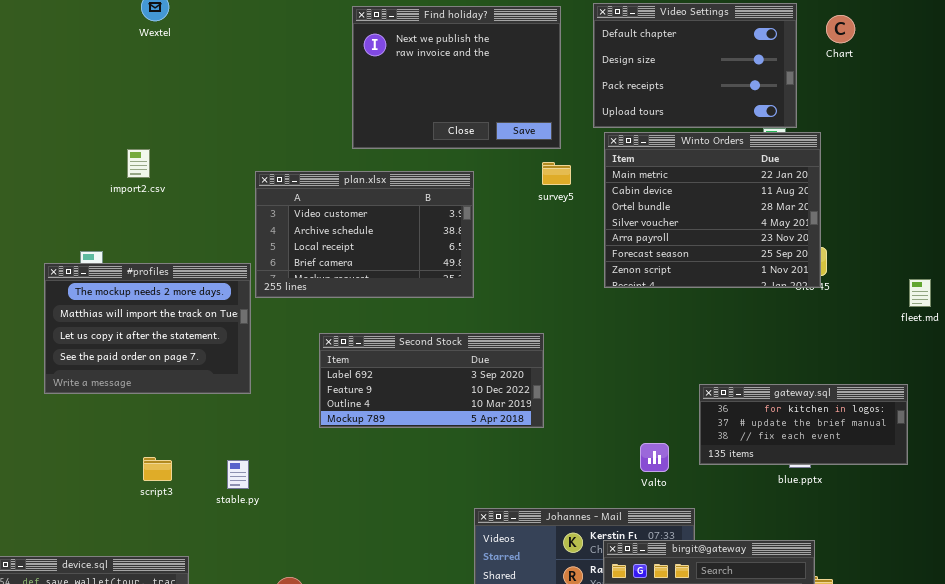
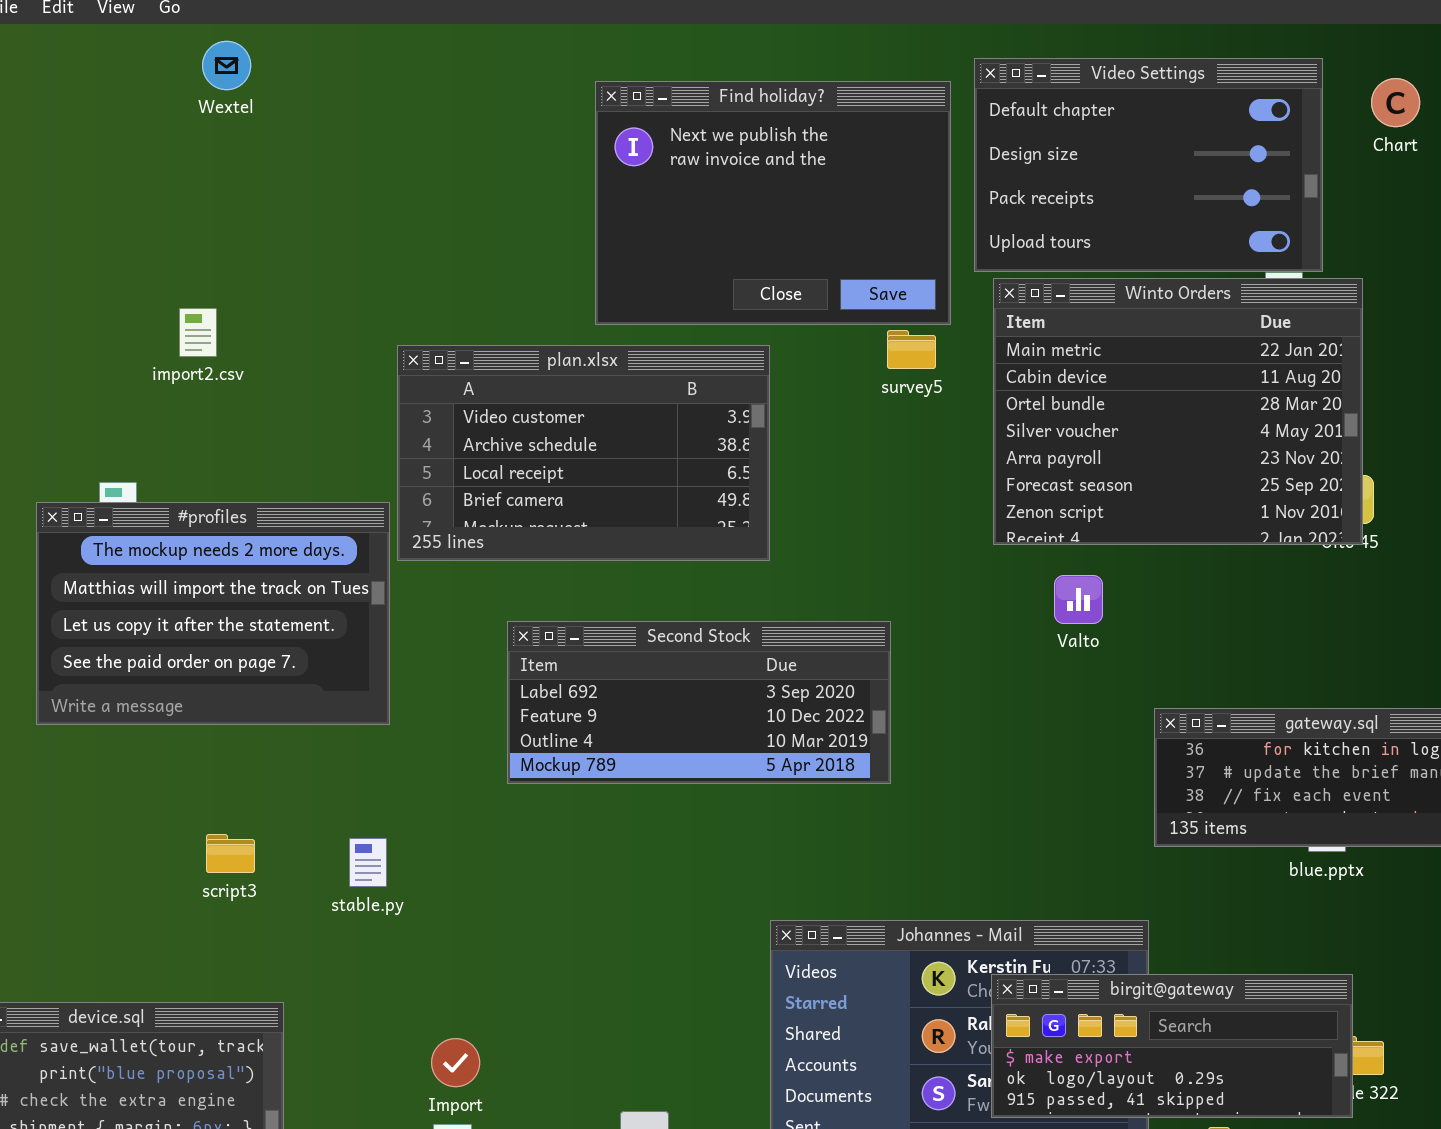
Find holiday?: [352,6,561,149] -> [595,81,951,325], moved
Valto: [640,443,669,472] -> [1054,575,1103,624], moved

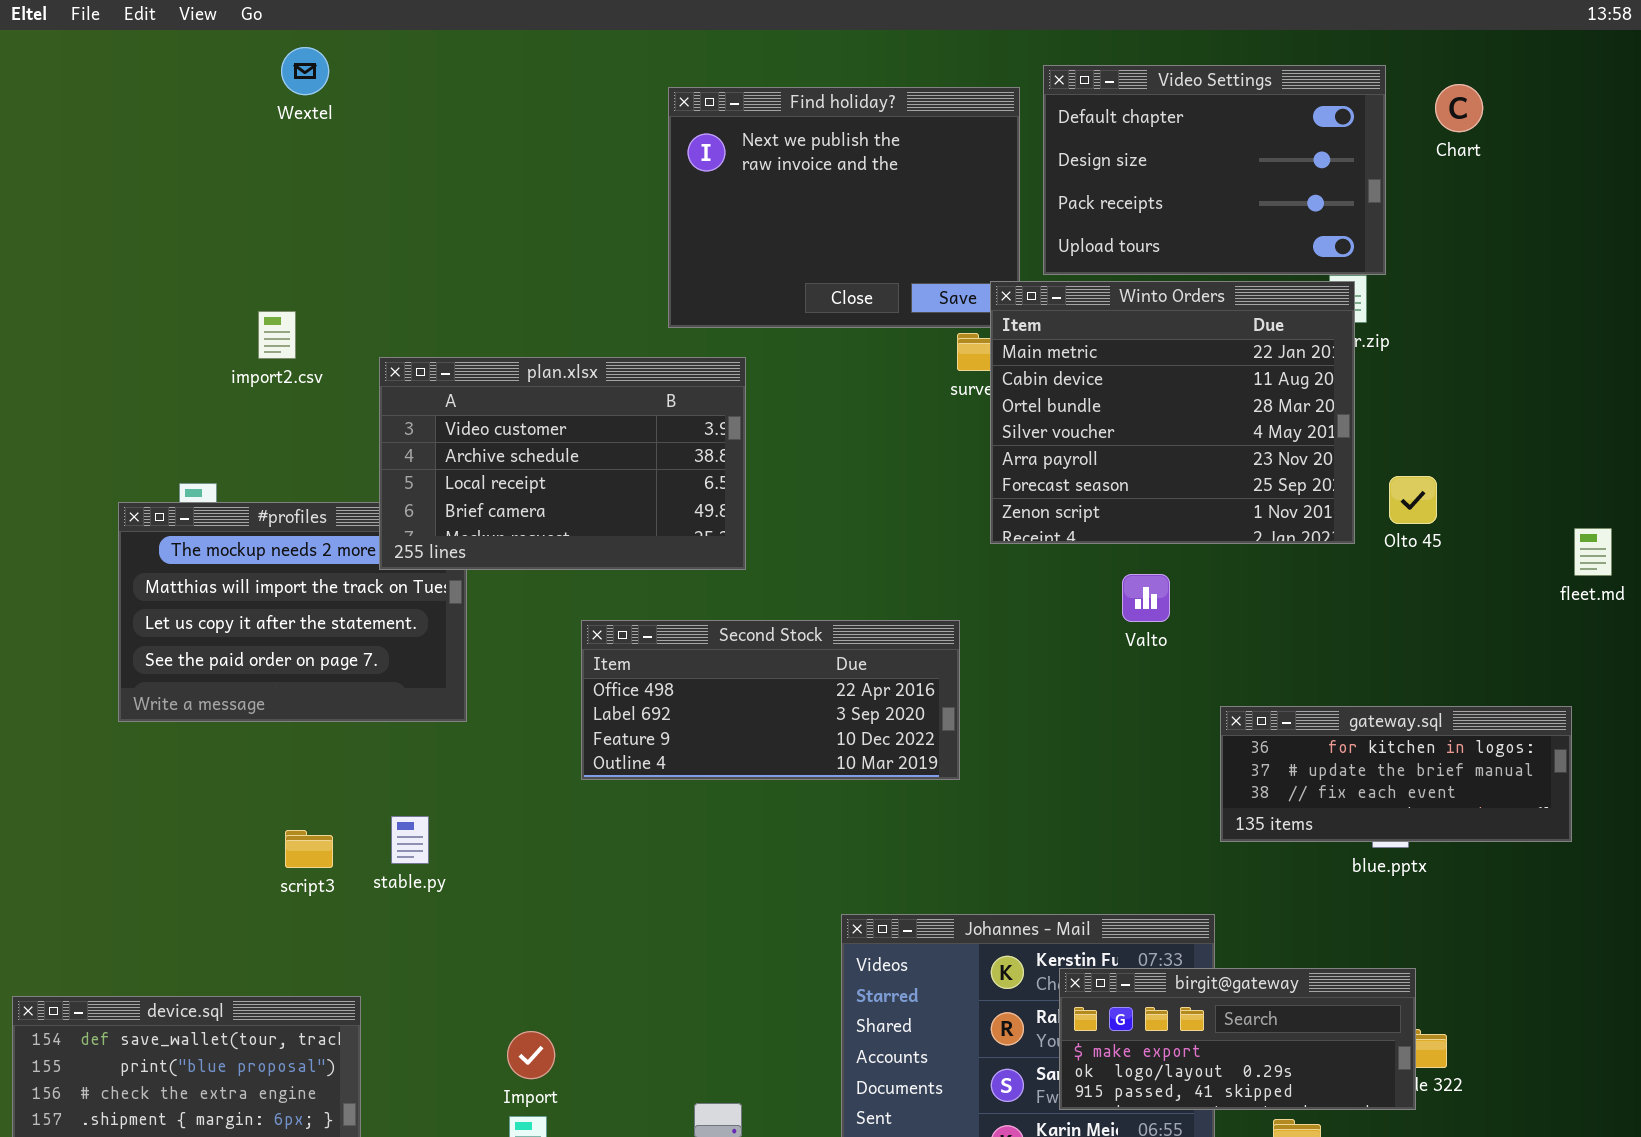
Winto Orders: [993,278,1363,545] -> [990,281,1355,544], moved
plan.xlsx: [397,345,770,561] -> [379,357,746,570], moved
Second Stock: [507,621,891,784] -> [581,620,960,780], scrolled up 1 row
stable.py: [349,838,387,887] -> [391,816,429,864], moved

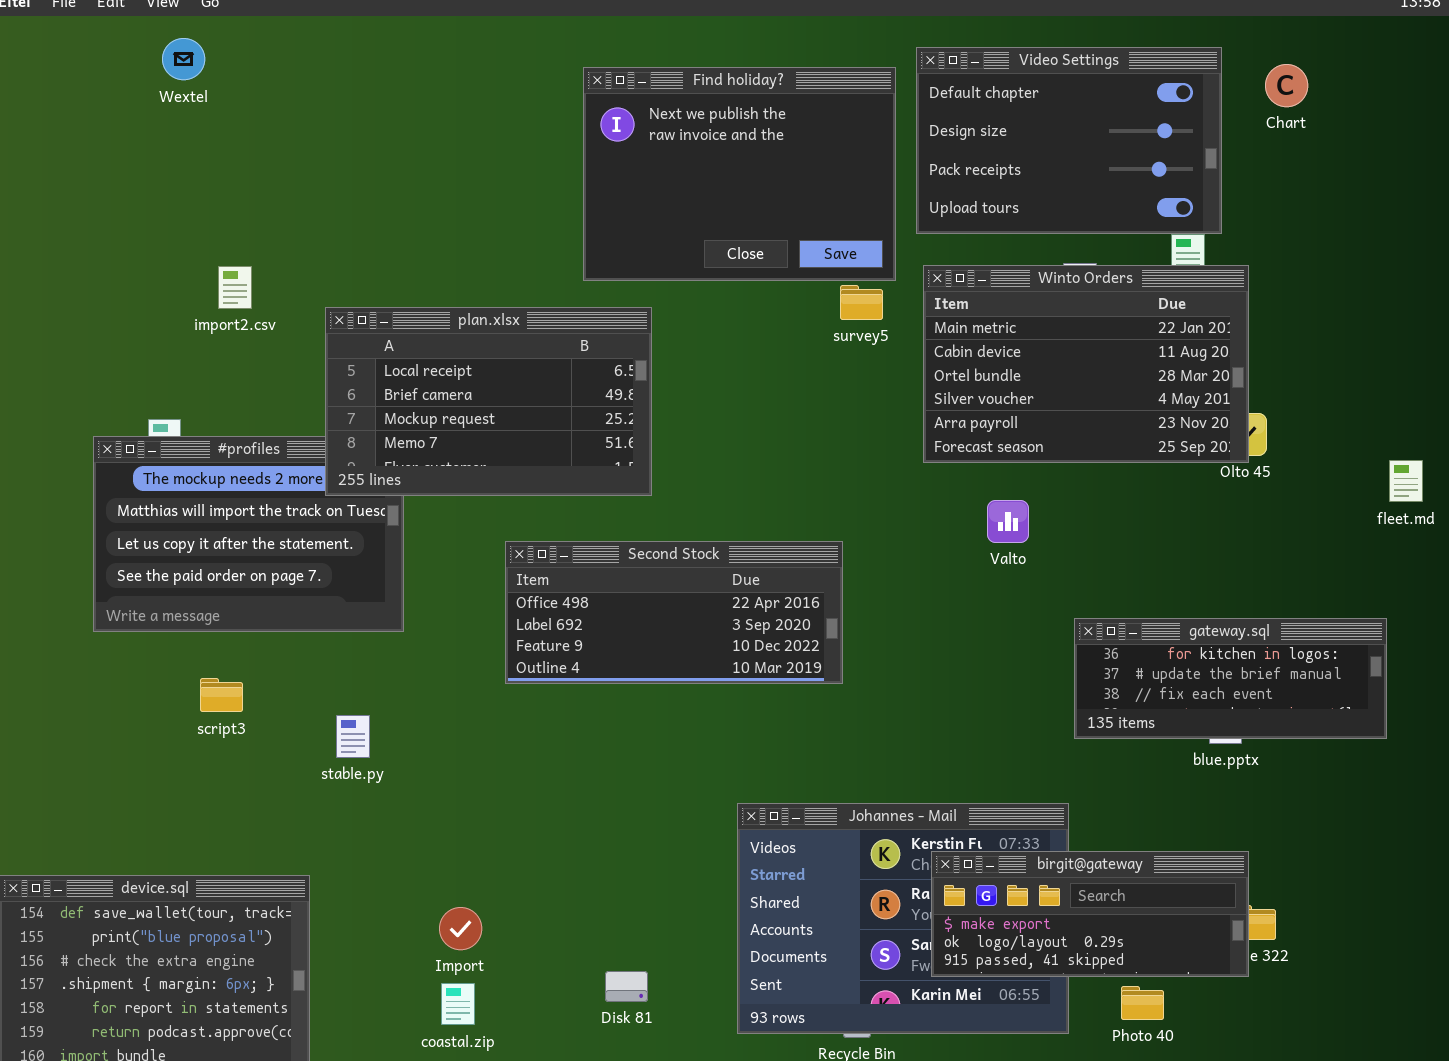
Wextel: [281,47,329,95] -> [162,38,205,80], moved
Winto Orders: [990,281,1355,544] -> [923,265,1249,463], moved, resized
plan.xlsx: [379,357,746,570] -> [325,307,652,496], scrolled down 2 rows
script3: [285,830,333,868] -> [200,678,243,712], moved

